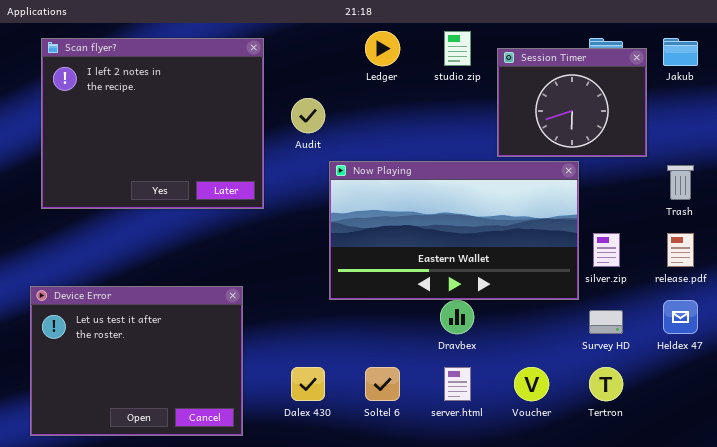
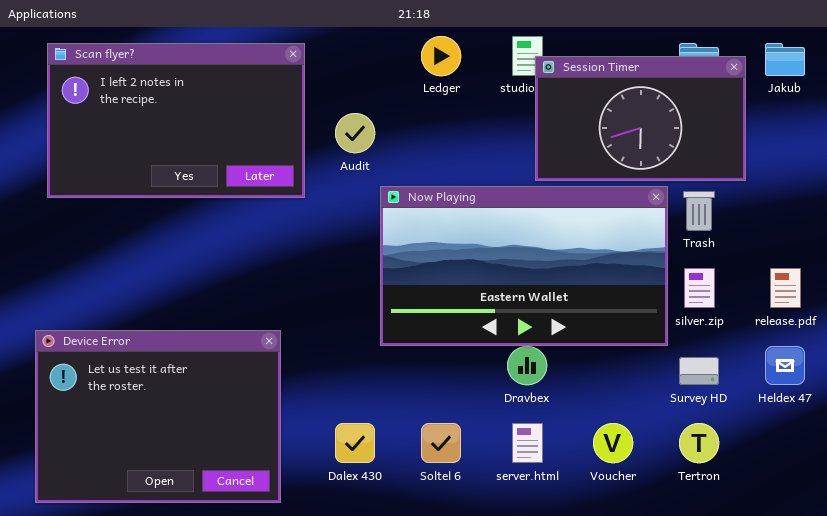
Scan flyer?: [41,38,264,209] -> [47,43,305,198], resized
Session Timer: [497,48,647,157] -> [535,56,746,181], resized
Trash: [667,165,694,200] -> [683,191,715,231], moved

